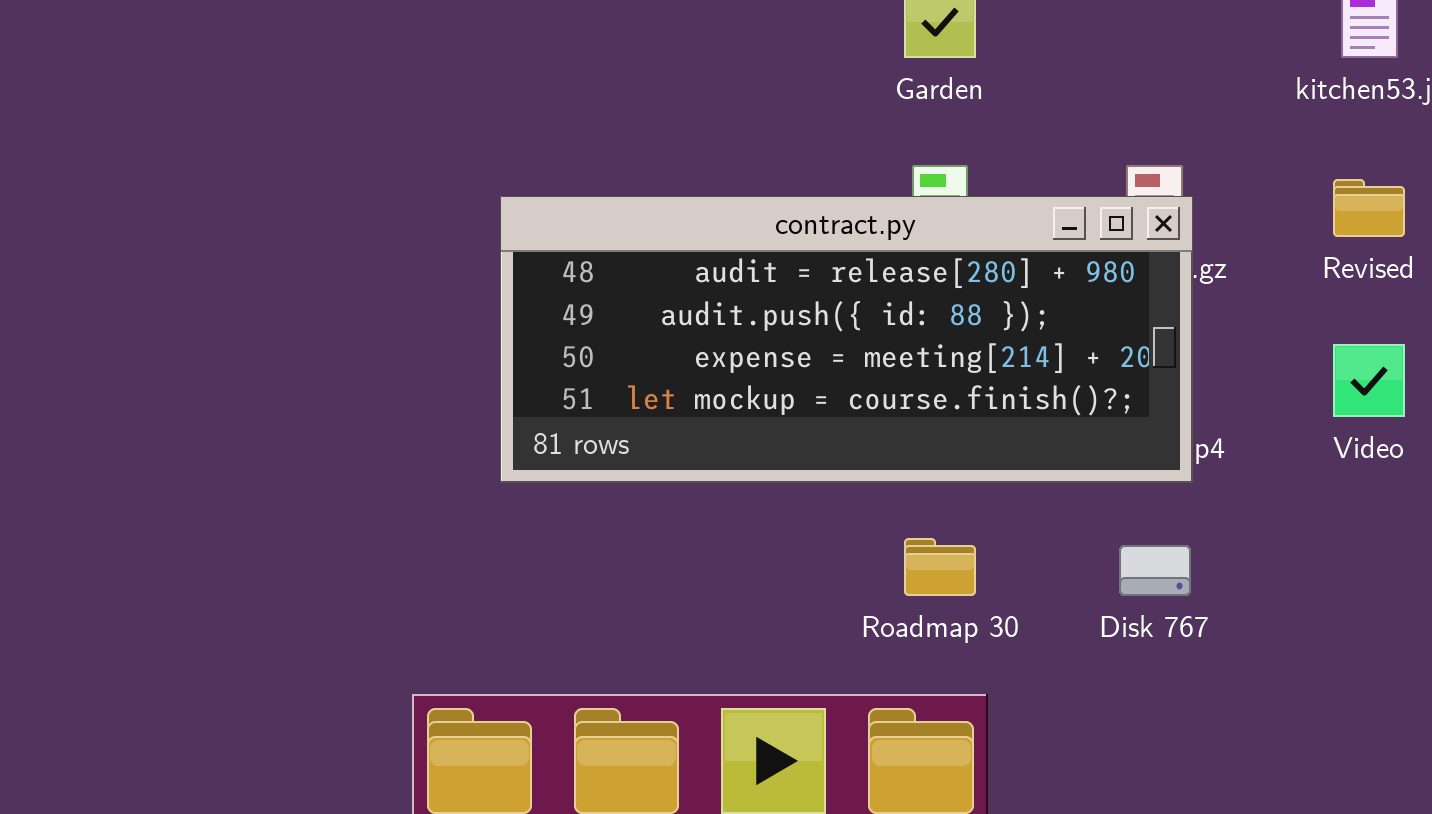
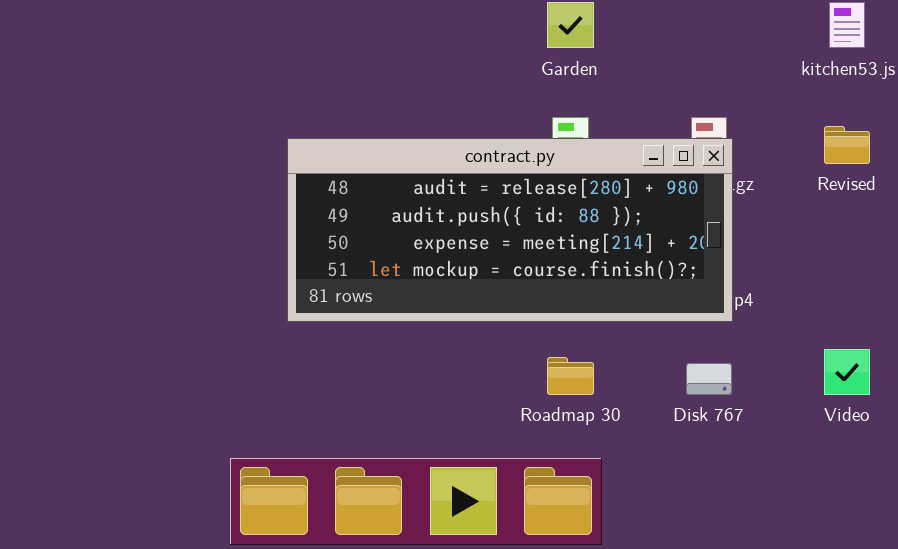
Video: [1333,344,1405,417] -> [824,349,870,395], moved

